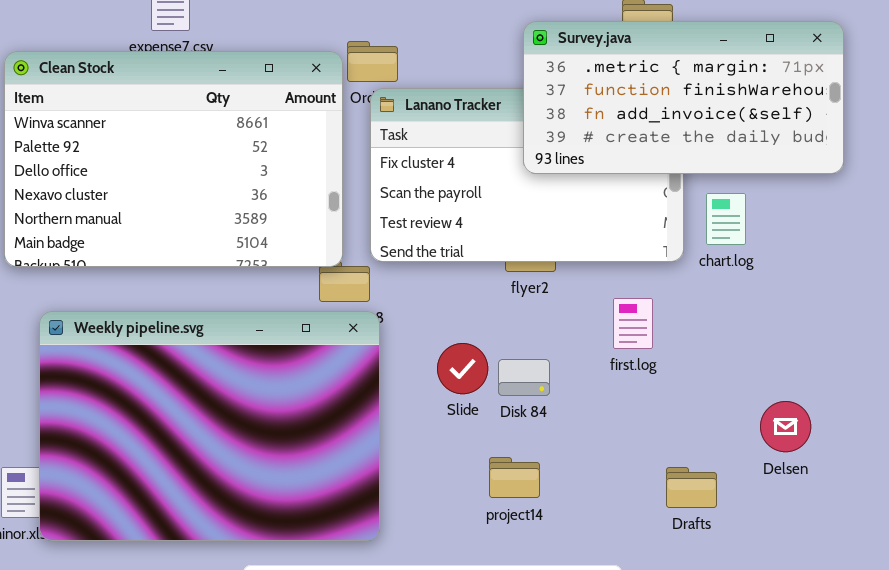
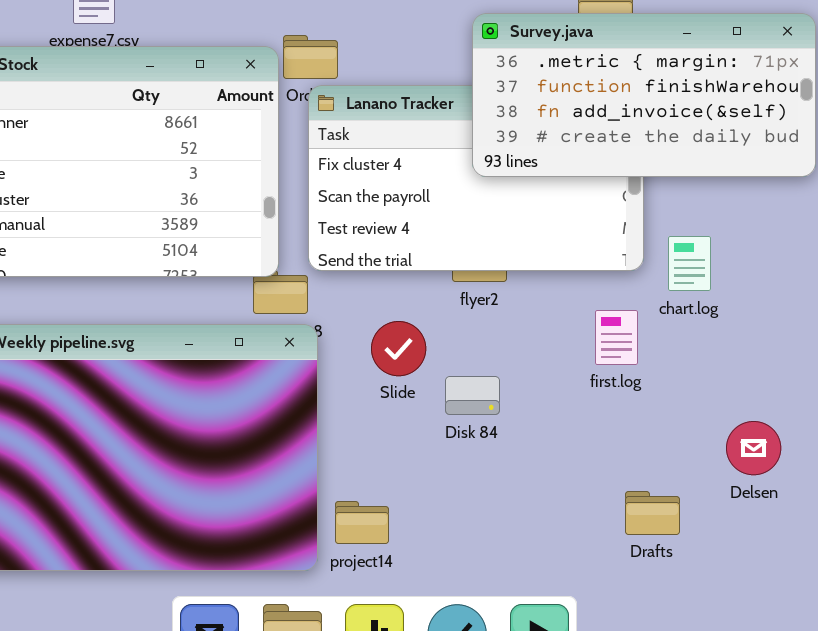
chart.log: [706,193,746,245] -> [668,236,711,291], moved
first.log: [613,298,653,349] -> [595,310,638,365], moved
Slide: [437,343,488,394] -> [371,321,426,376], moved
project14: [489,457,540,498] -> [335,501,389,544], moved

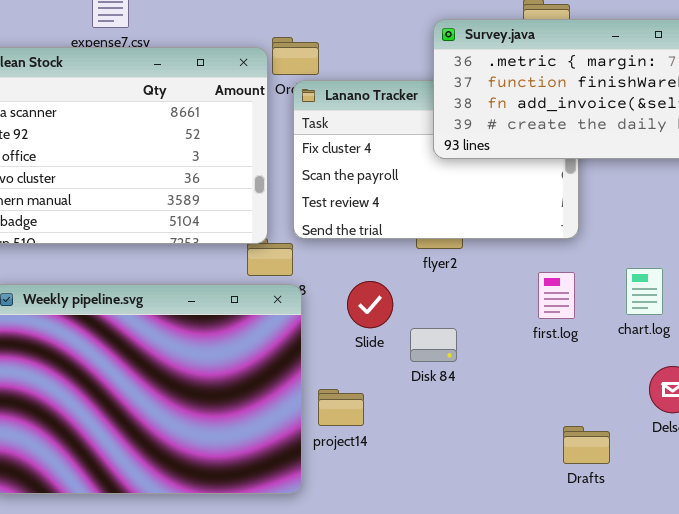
chart.log: [668,236,711,291] -> [626,268,663,315], moved
project14: [335,501,389,544] -> [318,389,364,426], moved

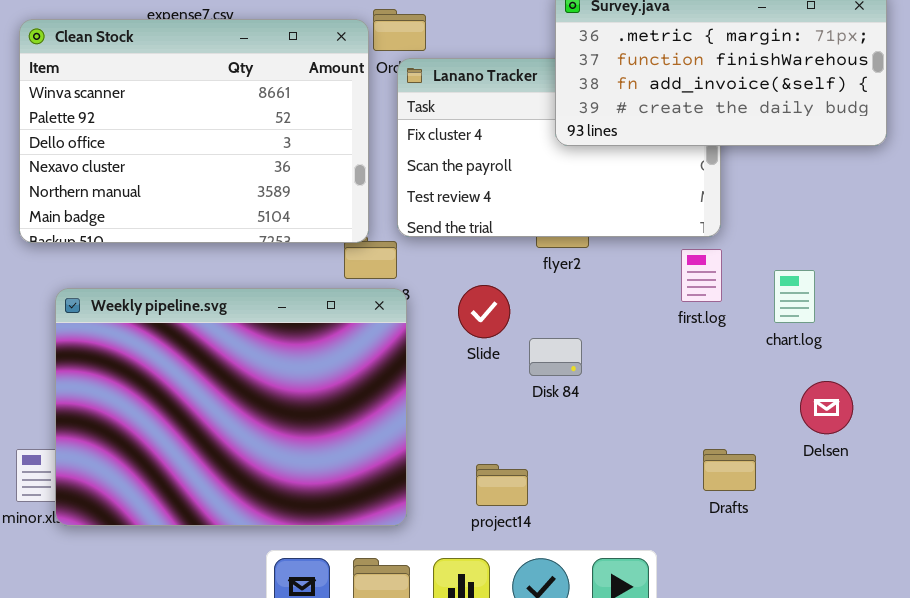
first.log: [538,272,575,319] -> [681,249,722,302], moved
project14: [318,389,364,426] -> [476,464,528,506], moved

